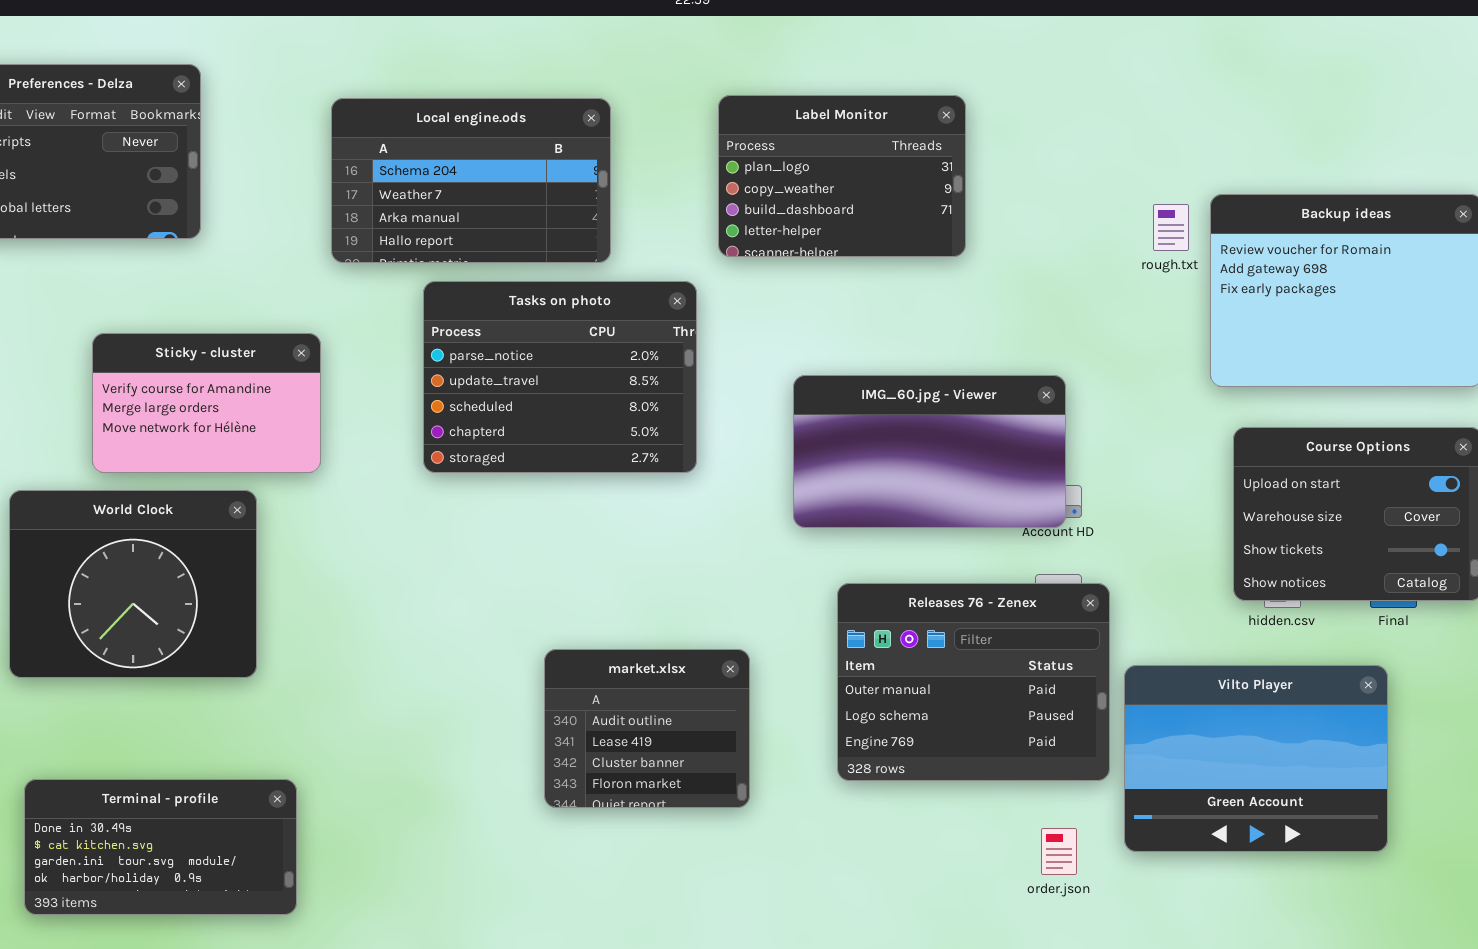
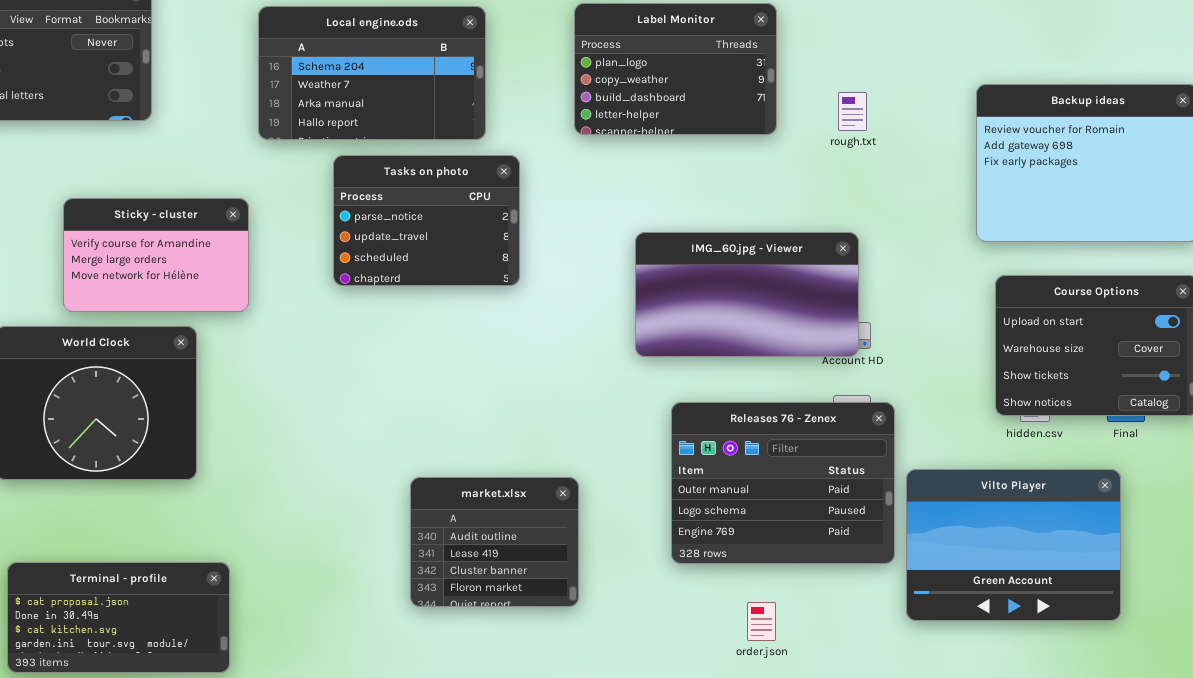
rough.txt: [1153,204,1189,251] -> [838,92,867,131], moved
Tasks on photo: [423,281,697,473] -> [333,155,520,286], resized
market.xlsx: [544,649,750,808] -> [410,477,579,607], moved
Terminal - profile: [24,779,297,915] -> [7,562,230,673], scrolled up 1 row
order.json: [1041,828,1077,875] -> [747,602,776,641], moved

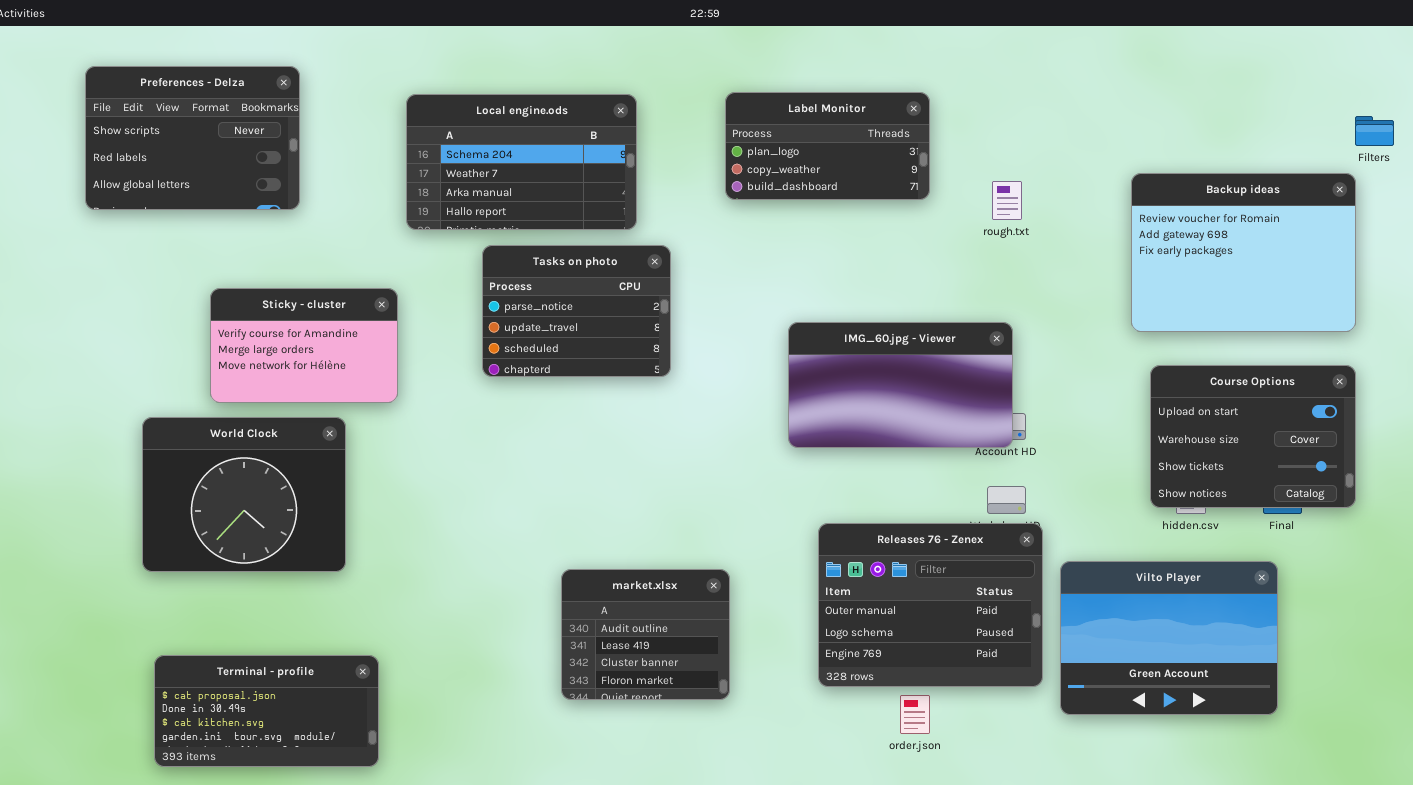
Label Monitor: [574,3,777,135] -> [725,92,930,200], resized
Releases 76 - Zenex: [671,402,895,564] -> [818,523,1043,687], moved

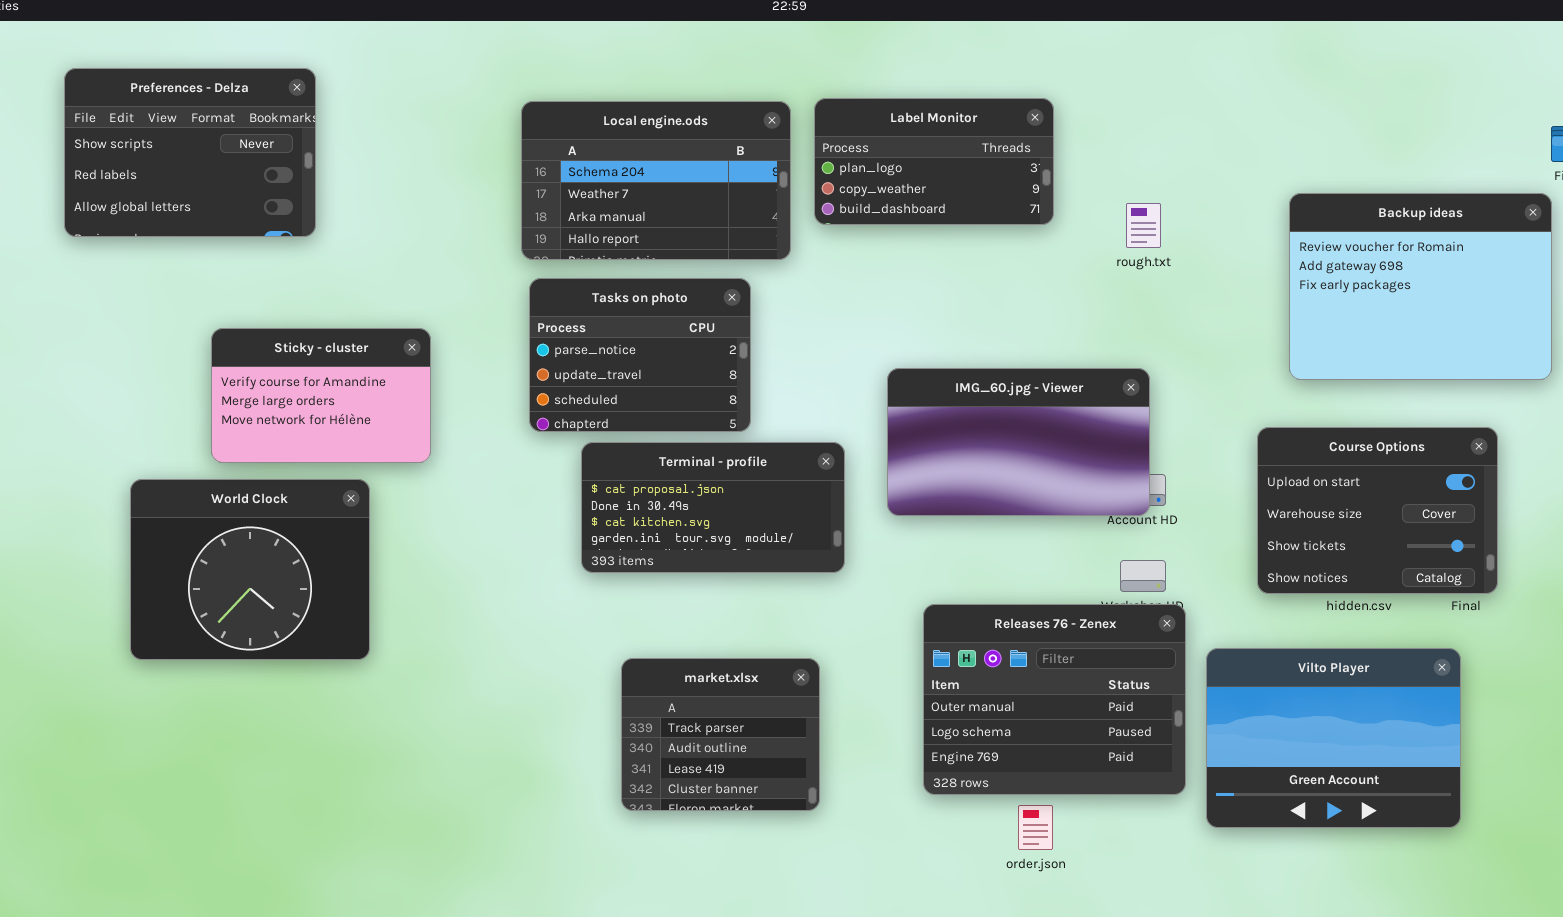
Local engine.ods: [406,94,637,230] -> [521,101,791,260], moved
Course Options: [1150,365,1356,508] -> [1257,427,1498,594], moved
market.xlsx: [561,569,730,700] -> [621,658,820,811], scrolled up 1 row
Terminal - profile: [154,655,379,767] -> [581,442,845,573], moved

